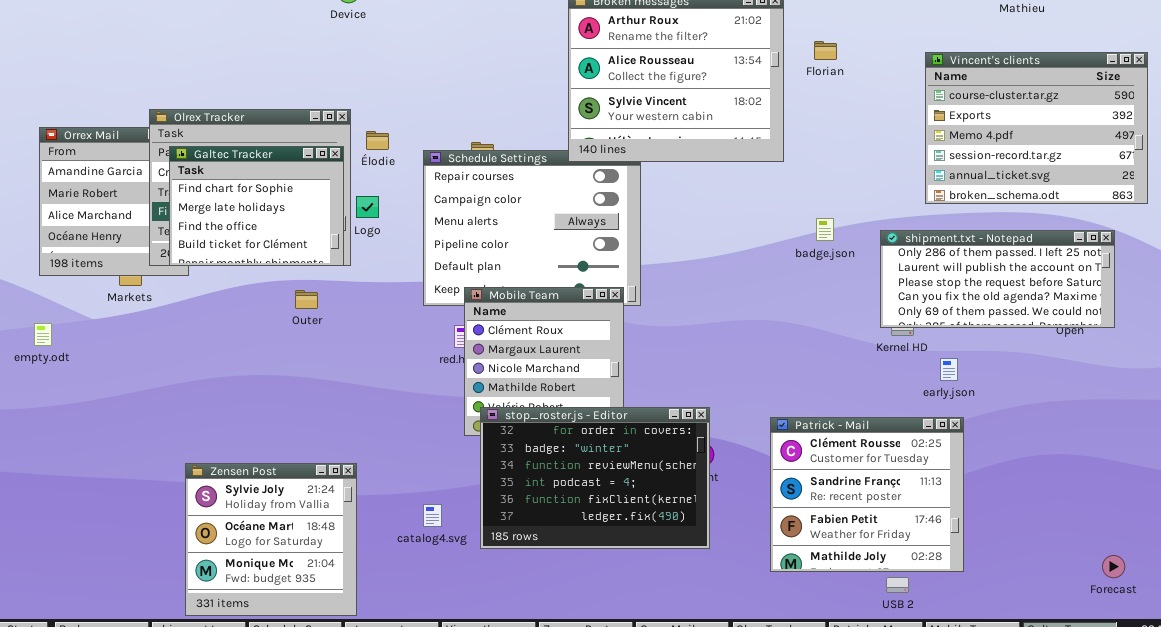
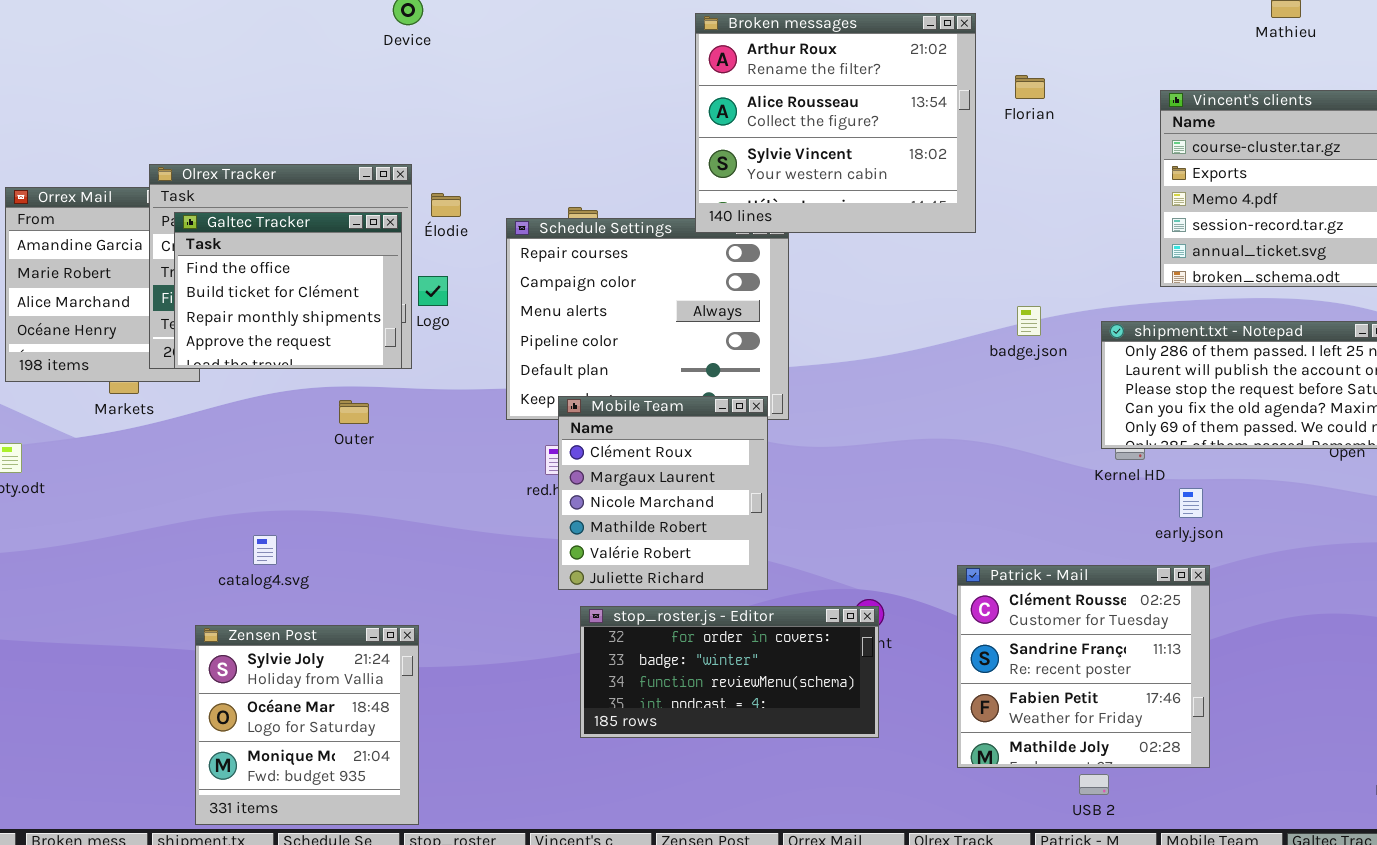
Galtec Tracker: [169,146,344,266] -> [174,212,402,369], scrolled down 2 rows
stop_roster.js - Editor: [480,407,710,549] -> [580,606,879,738], resized
catalog4.svg: [423,504,442,527] -> [253,535,277,565], moved
USB 2: [886,577,909,593] -> [1079,774,1109,795], moved

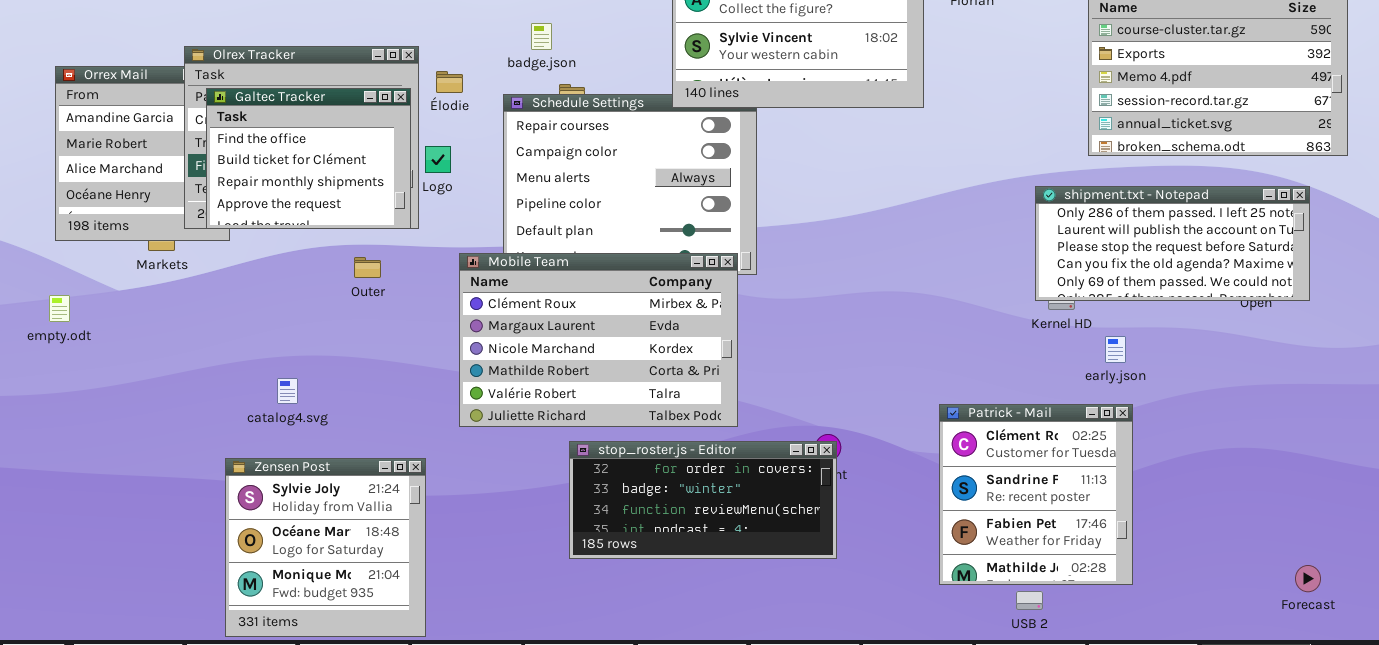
badge.json: [1017,306,1041,336] -> [531,23,552,50], moved
Mobile Team: [558,396,768,590] -> [459,253,738,427], resized
Patrick - Mail: [957,565,1210,768] -> [939,404,1133,585], resized

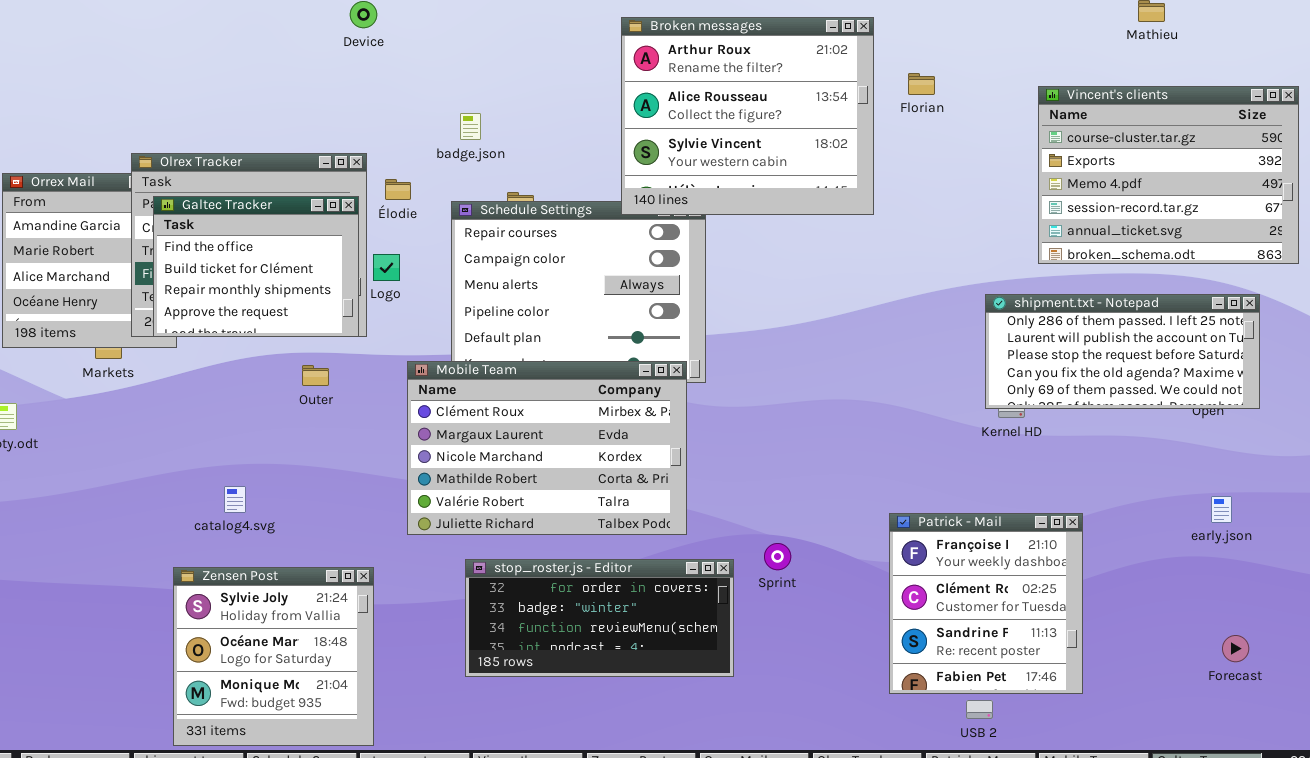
badge.json: [531,23,552,50] -> [460,113,481,140], moved
early.json: [1105,336,1126,363] -> [1211,496,1232,523], moved
Patrick - Mail: [939,404,1133,585] -> [889,513,1083,694], scrolled up 1 row
stop_roster.js - Editor: [569,441,837,559] -> [465,559,734,677], moved
Forecast: [1295,565,1321,592] -> [1222,635,1249,662], moved

